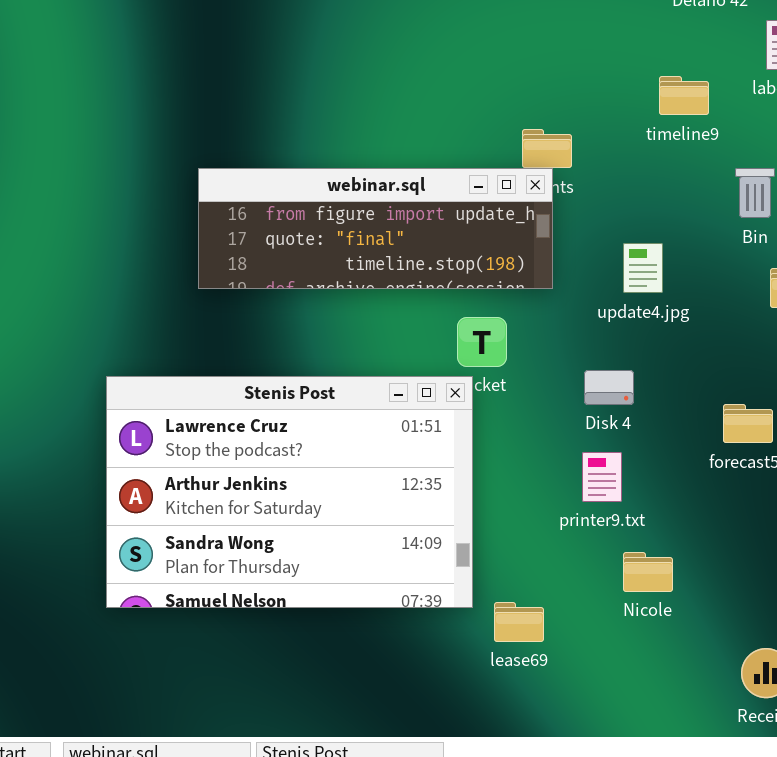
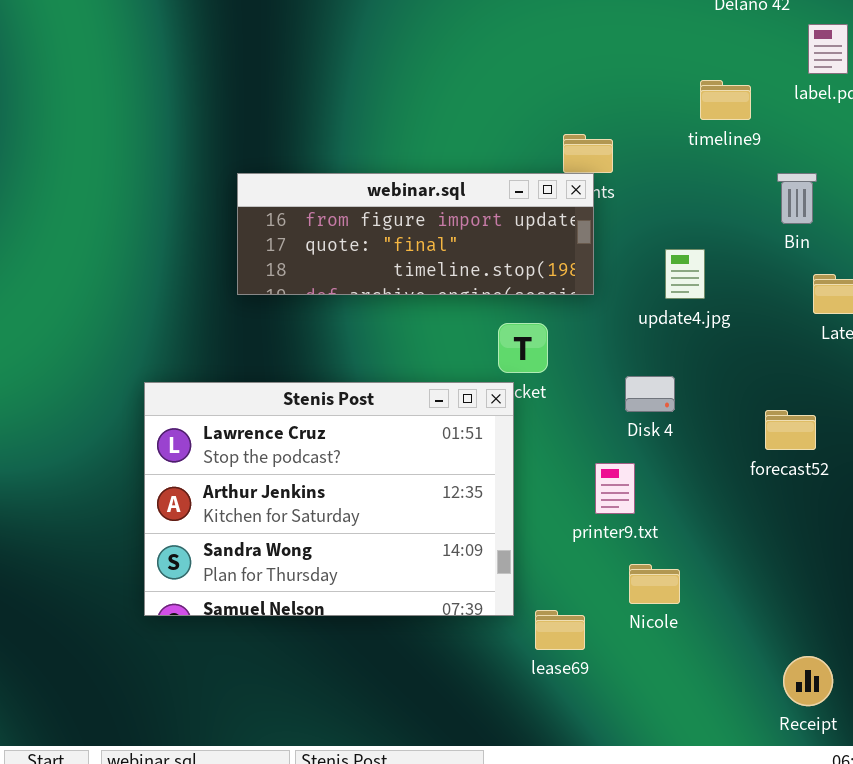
printer9.txt: [582,452,622,502] -> [595,463,635,514], moved
Nicole: [623,552,673,592] -> [629,564,680,604], moved

